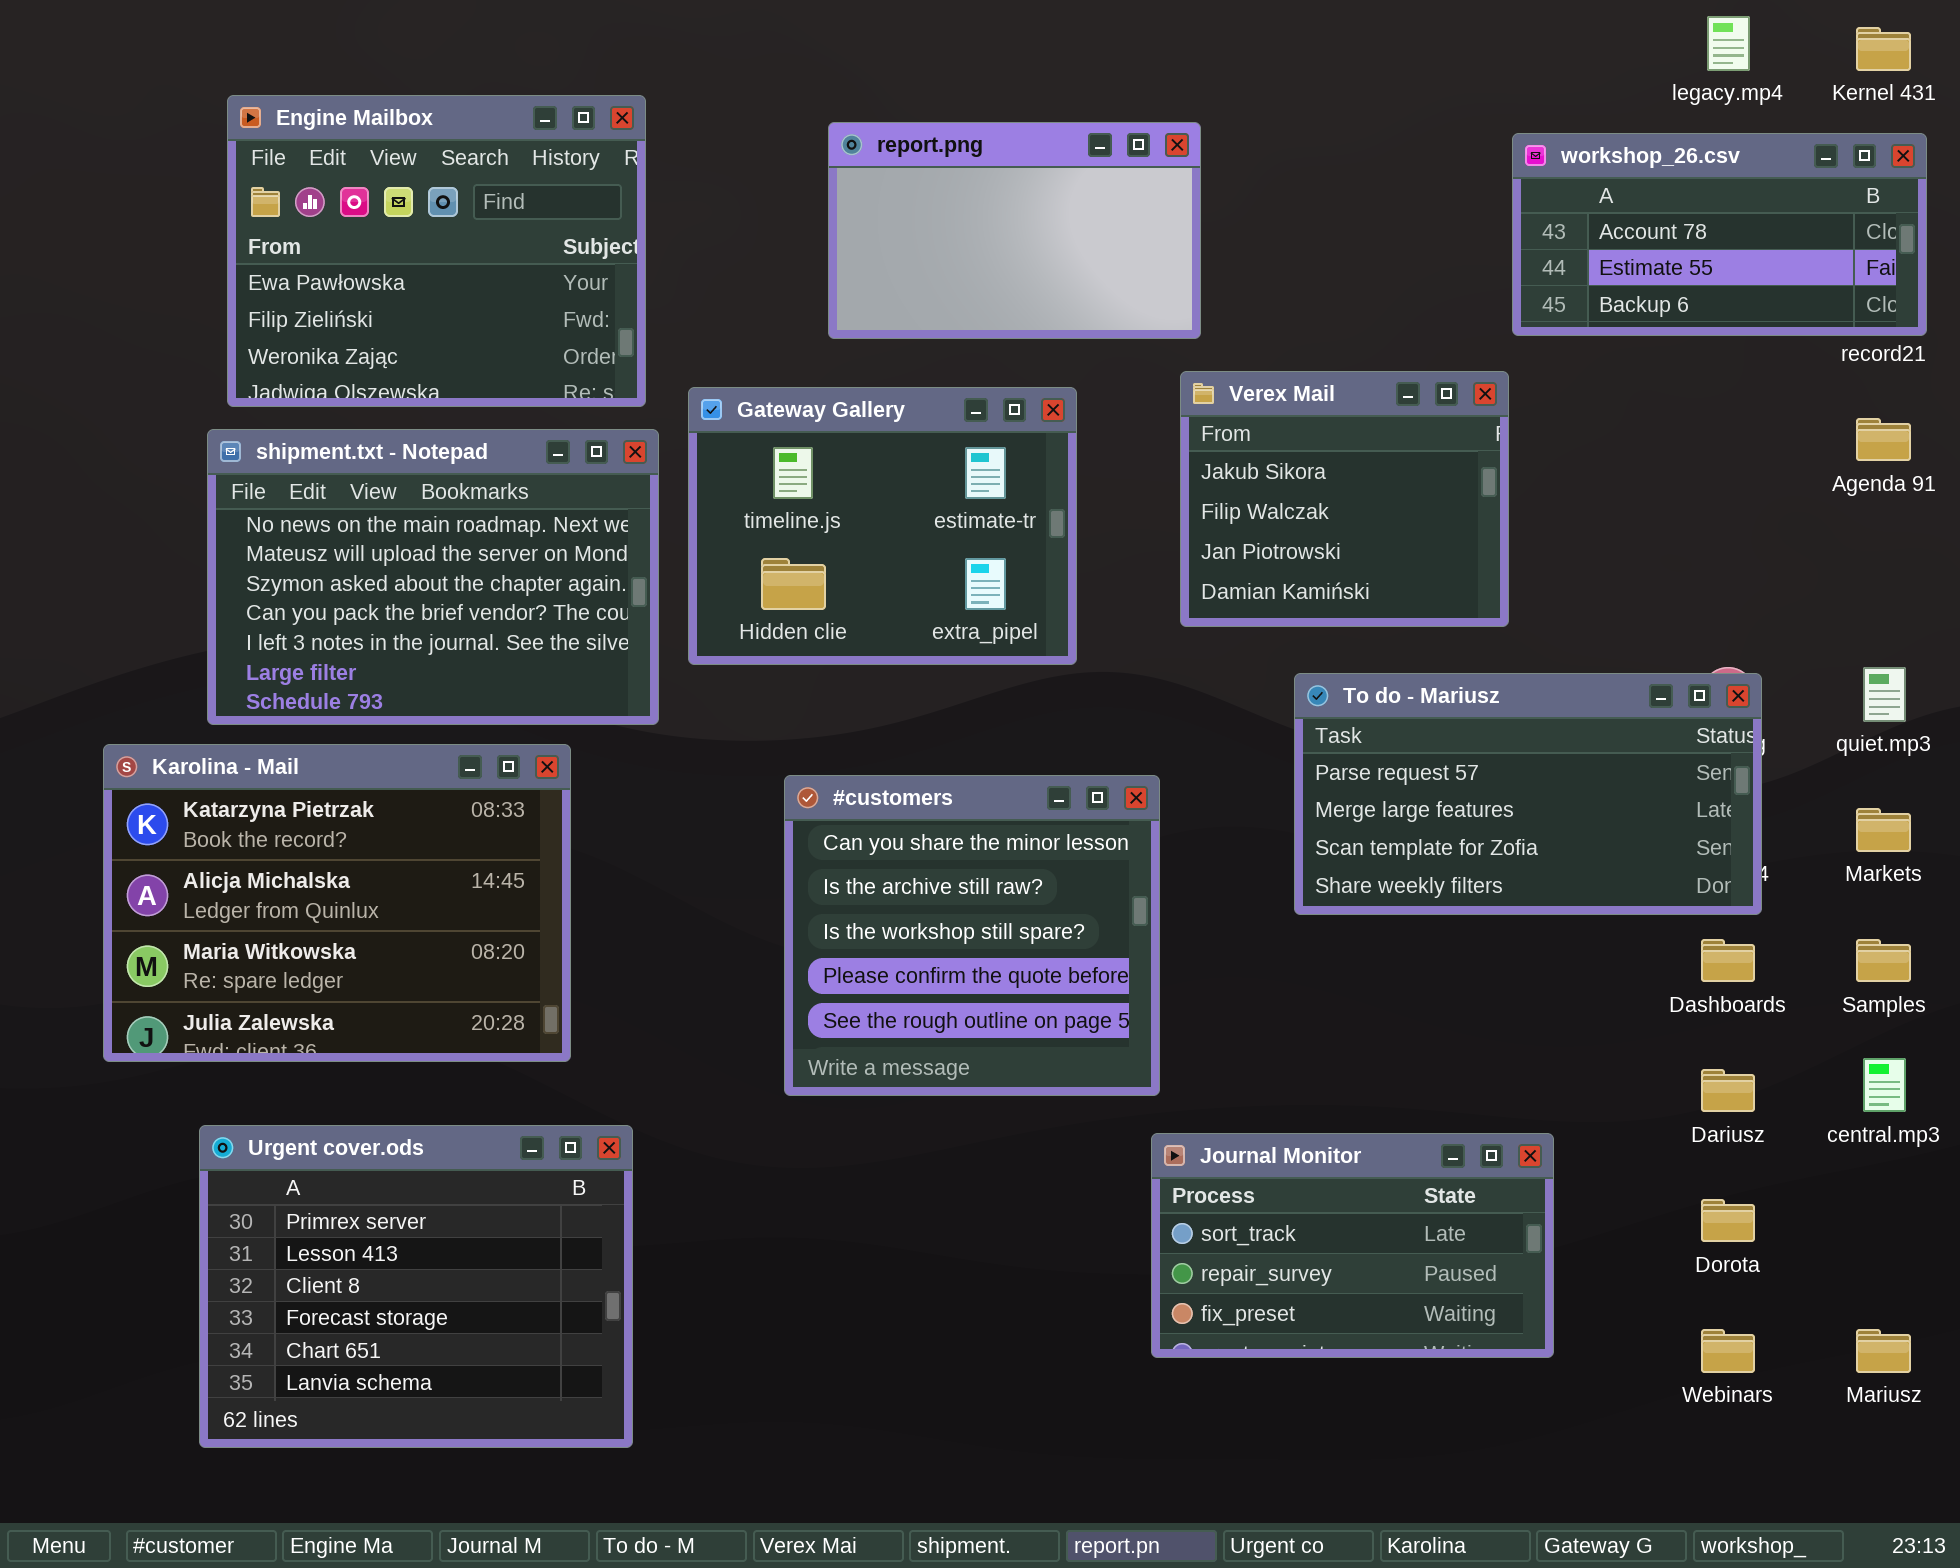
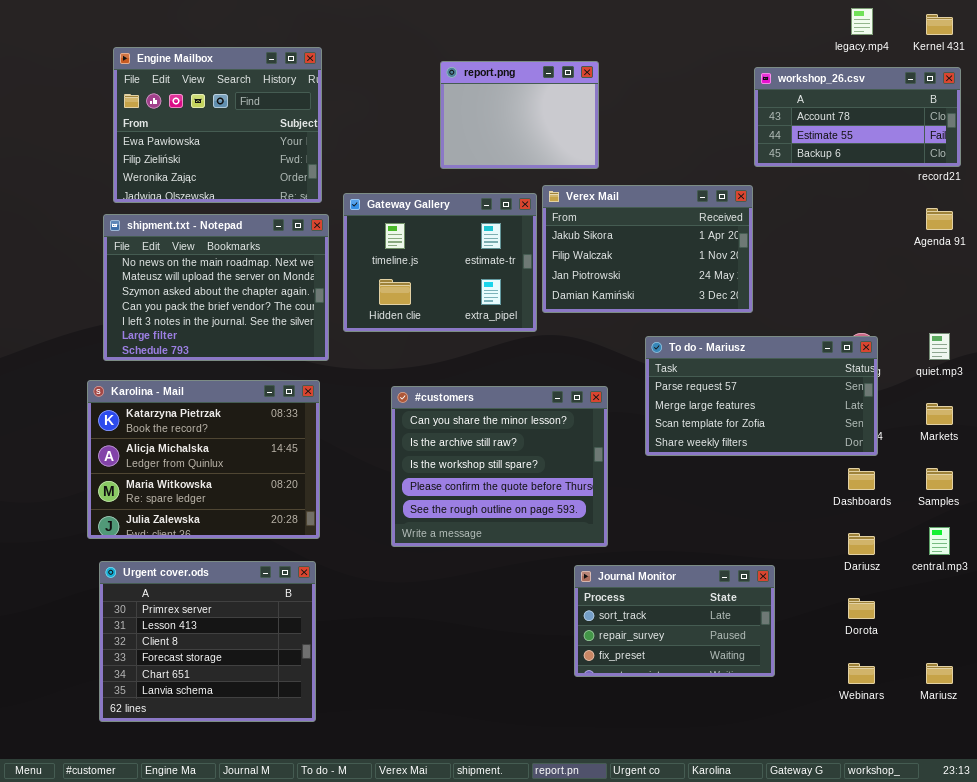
report.png: [828,122,1201,339] -> [440,61,599,169], resized
Verex Mail: [1180,371,1509,627] -> [542,185,753,313], resized
Karolina - Mail: [103,744,571,1062] -> [87,380,320,539], moved
#customers: [784,775,1160,1096] -> [391,386,608,547], resized

